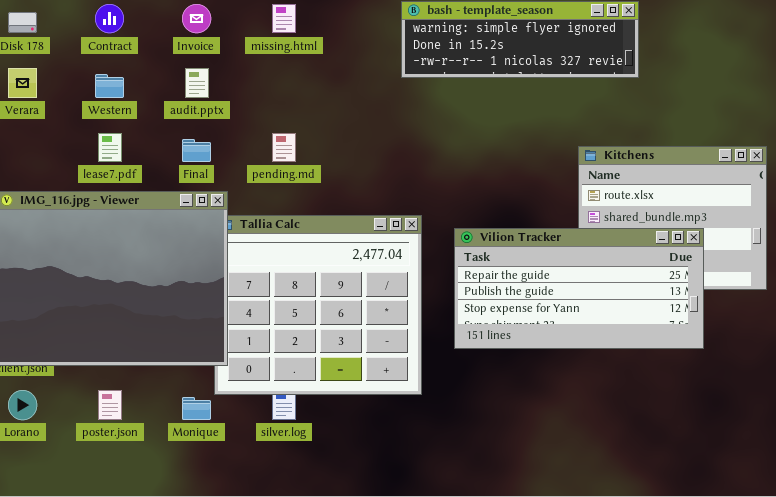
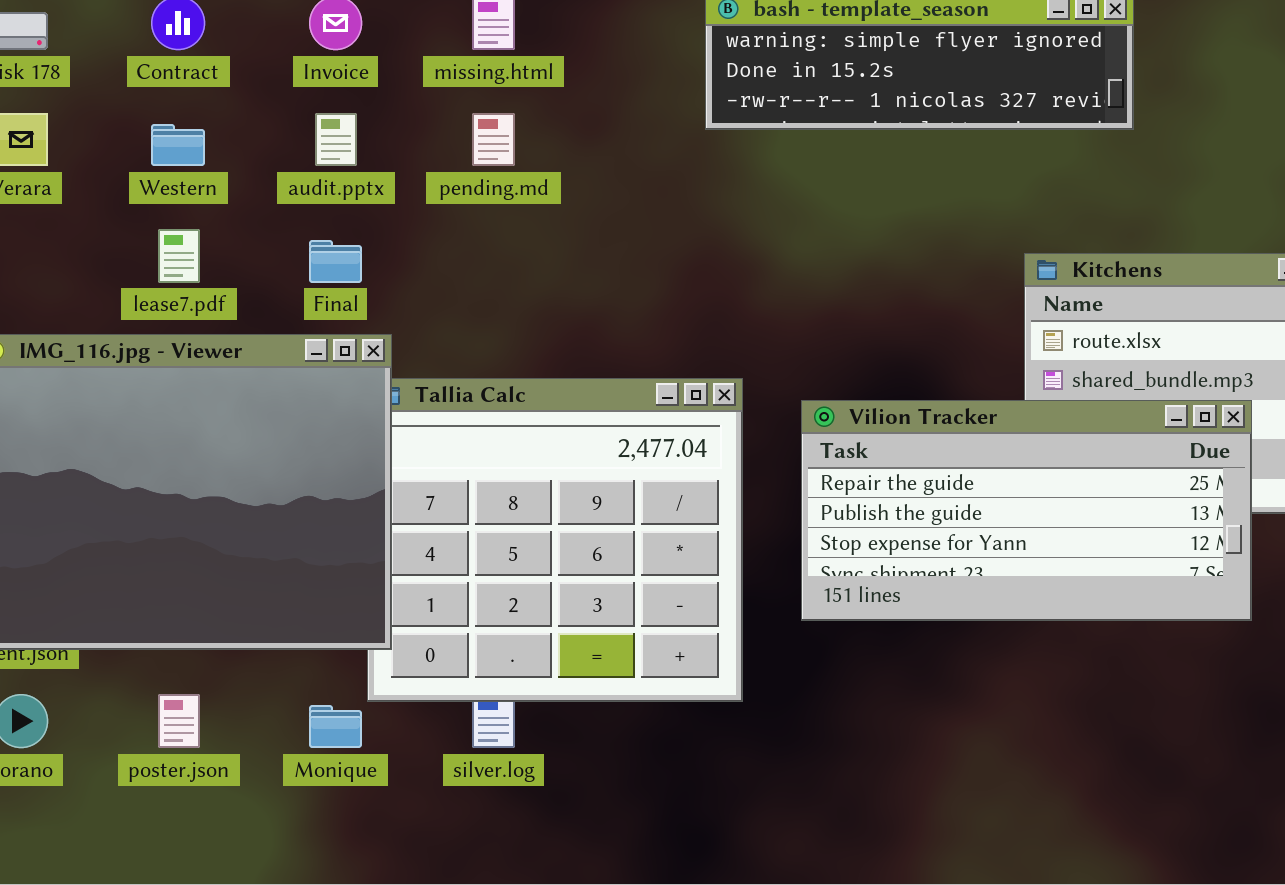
pending.md: [272,133,296,162] -> [472,113,515,166], moved

